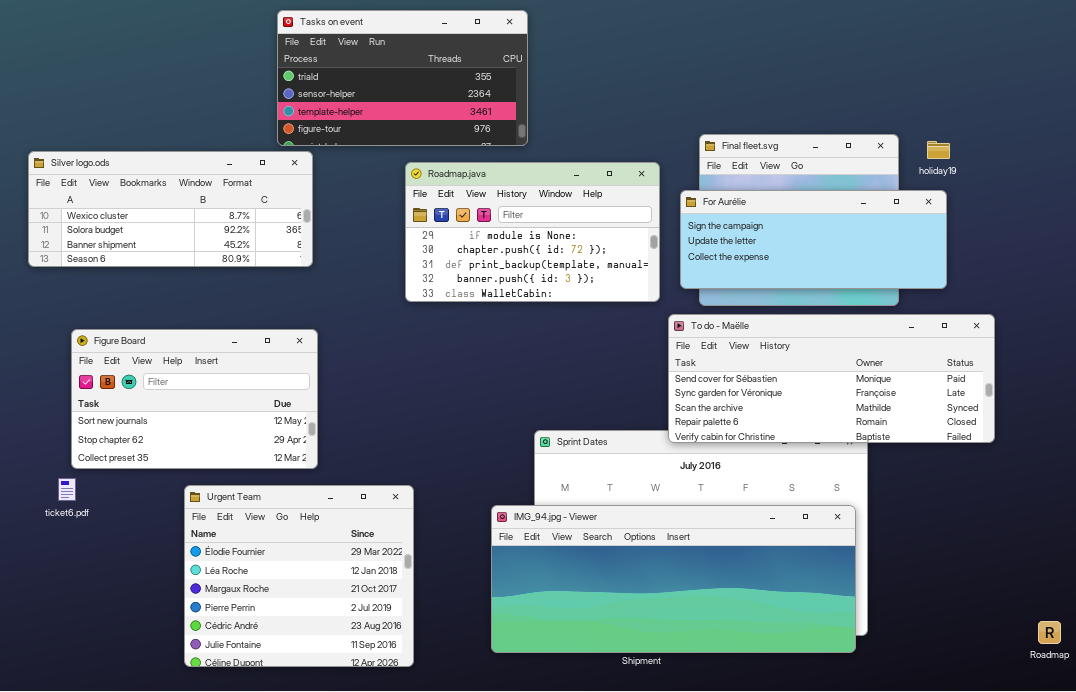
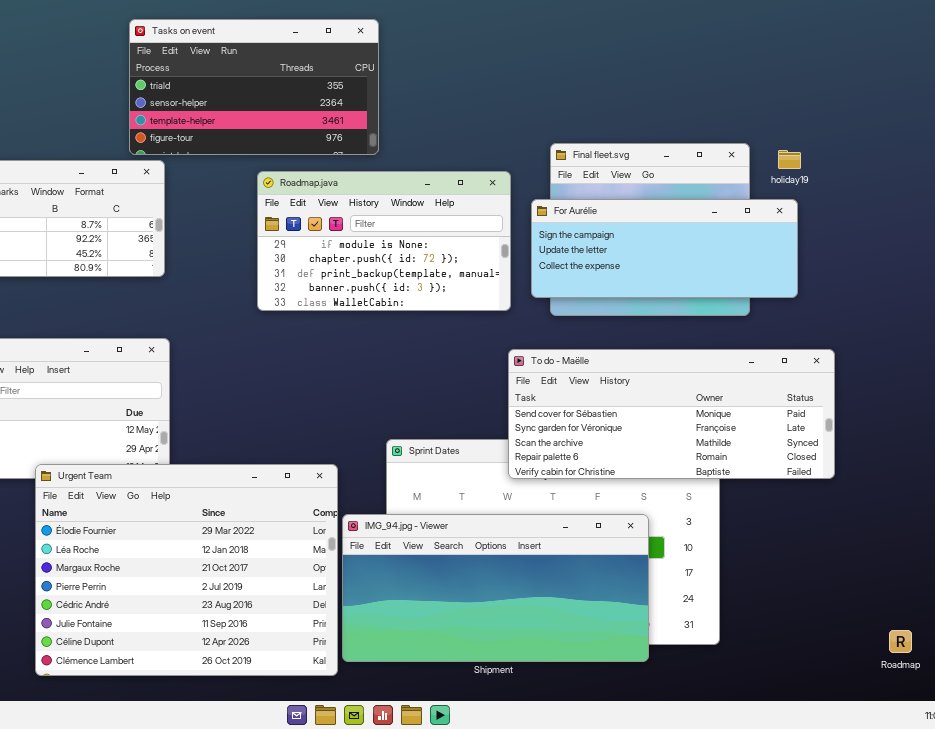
To do - Maëlle: [668,314,995,443] -> [508,349,835,479], moved
Urgent Team: [184,485,414,667] -> [35,464,338,676], resized
IMG_94.jpg - Viewer: [491,505,856,653] -> [342,514,649,662], resized

